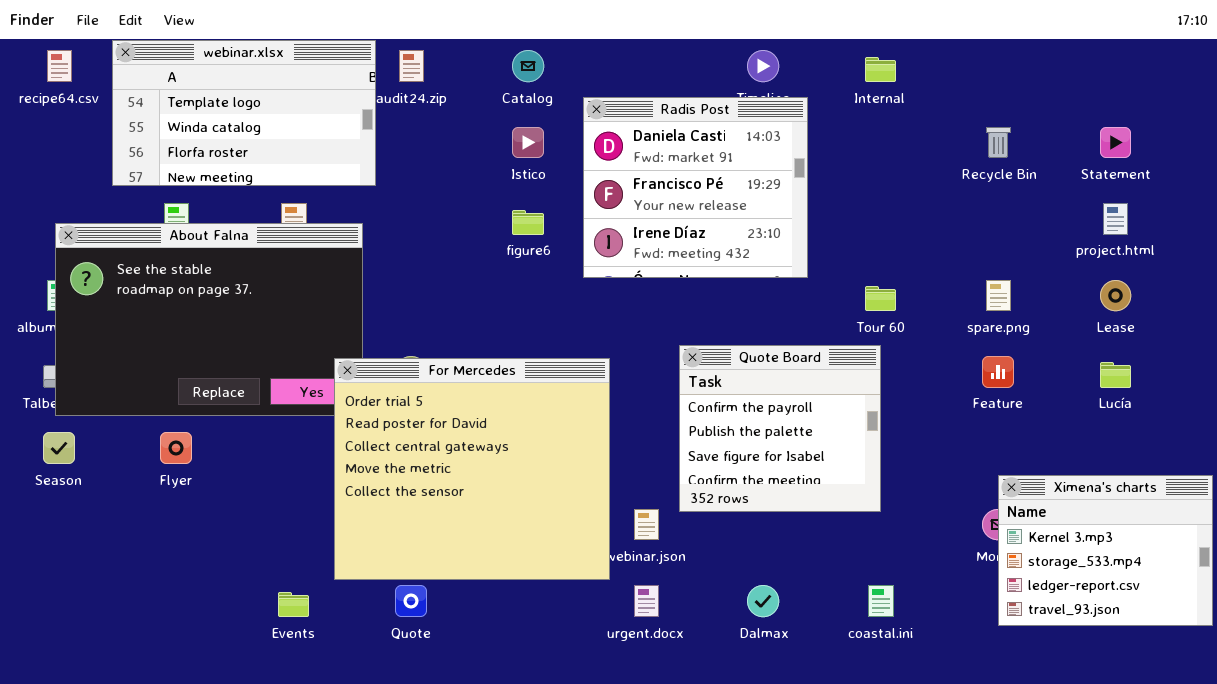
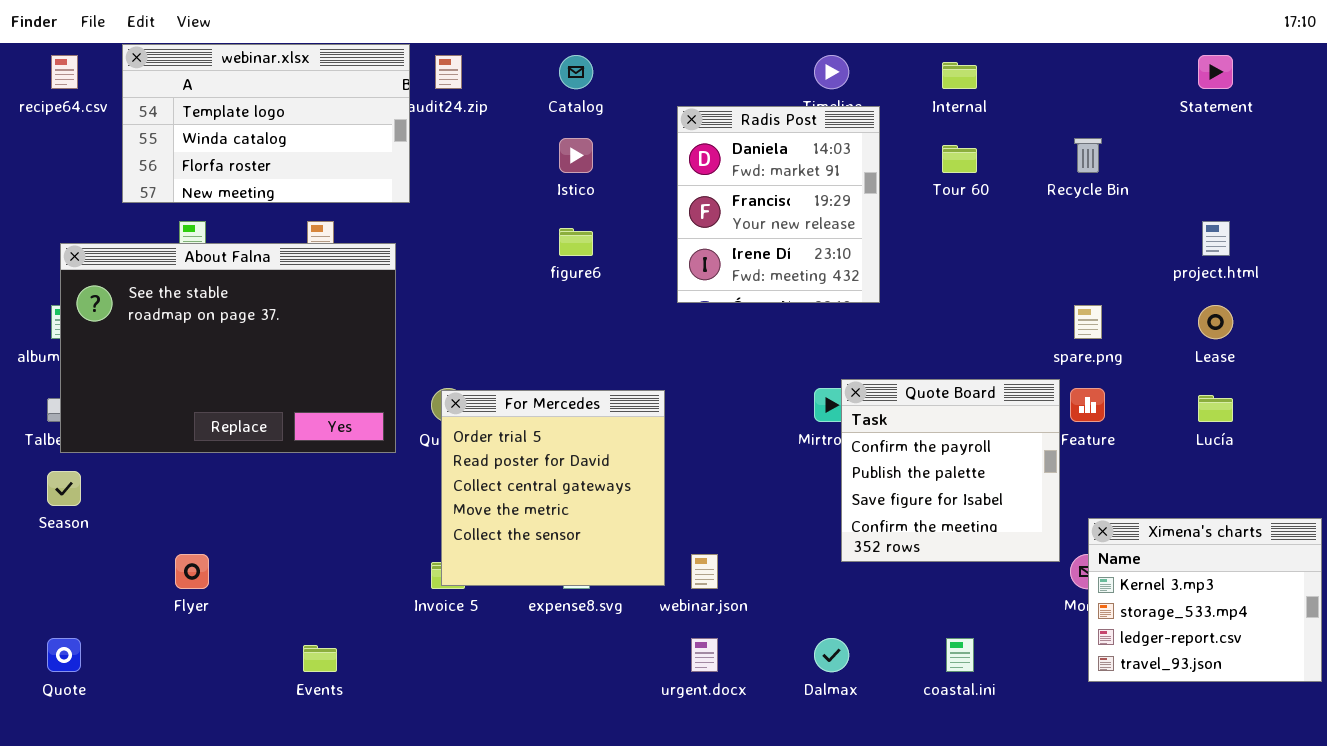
Radis Post: [583,97,808,278] -> [677,106,880,303], resized
Statement: [1100,127,1131,158] -> [1198,55,1233,89], moved
Tour 60: [865,286,896,311] -> [942,145,977,173], moved
Quote Board: [679,345,881,512] -> [841,379,1060,562], moved
For Mercedes: [334,358,610,580] -> [441,390,665,586], resized
Flyer: [160,432,192,464] -> [175,554,209,589], moved
Quote: [395,585,427,617] -> [47,638,81,672], moved

